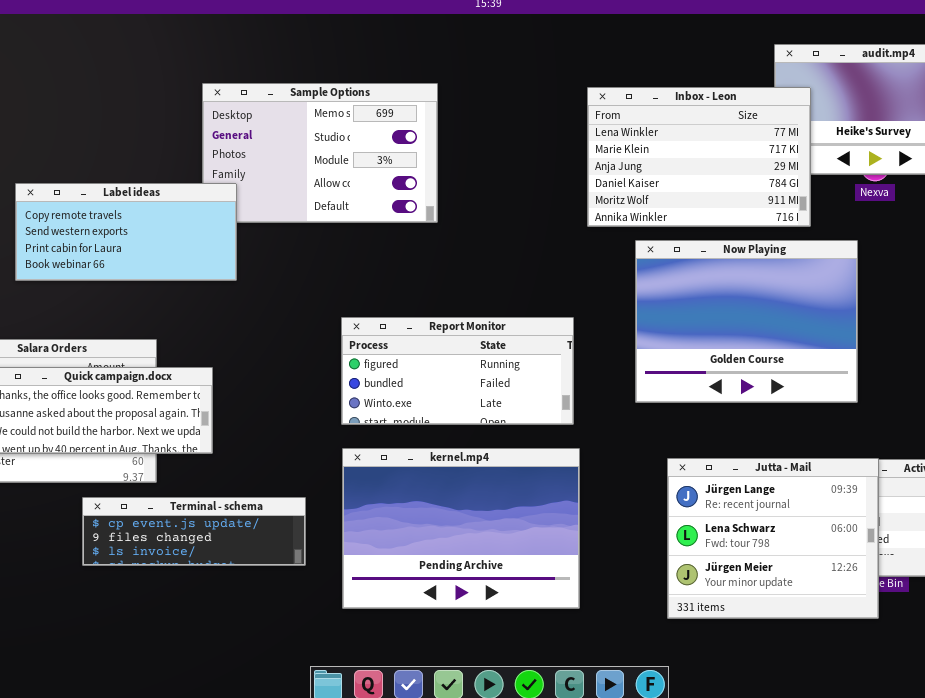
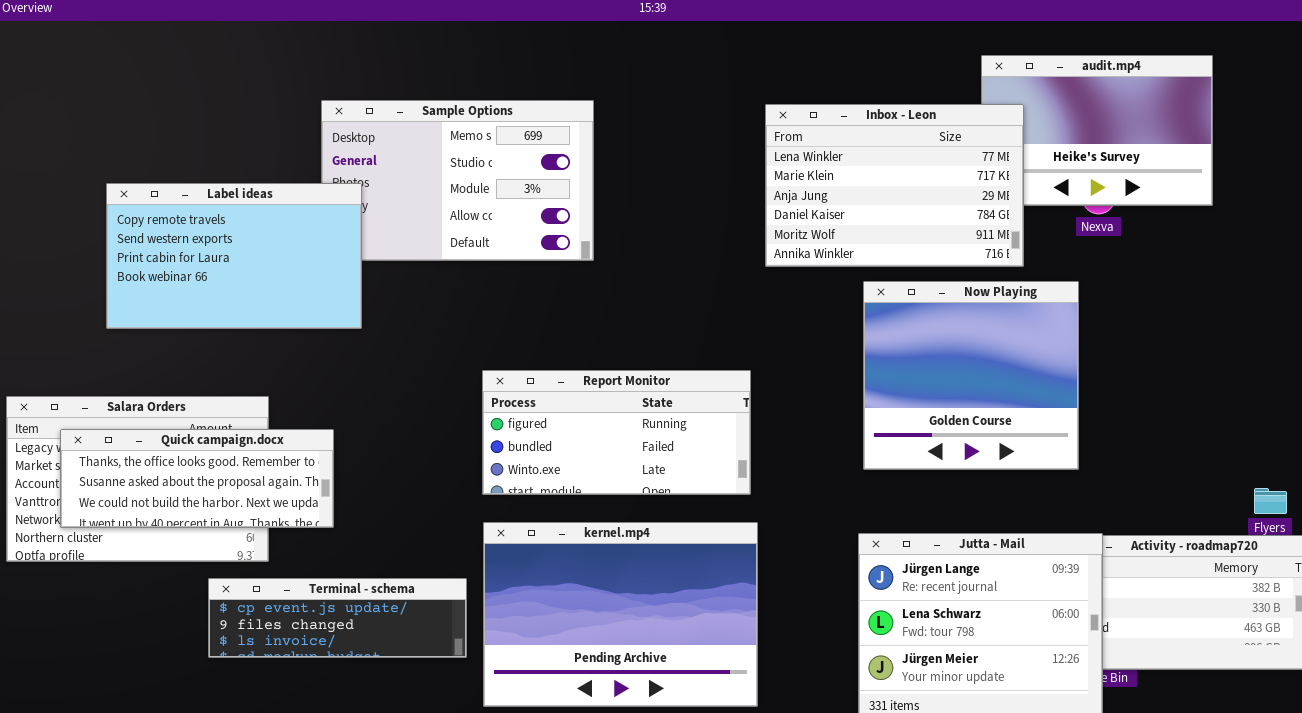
Label ideas: [15,183,237,281] -> [106,183,362,329], resized
Now Playing: [635,240,858,403] -> [863,281,1079,470], resized
Terminal - schema: [82,497,306,566] -> [208,578,467,658], moved

